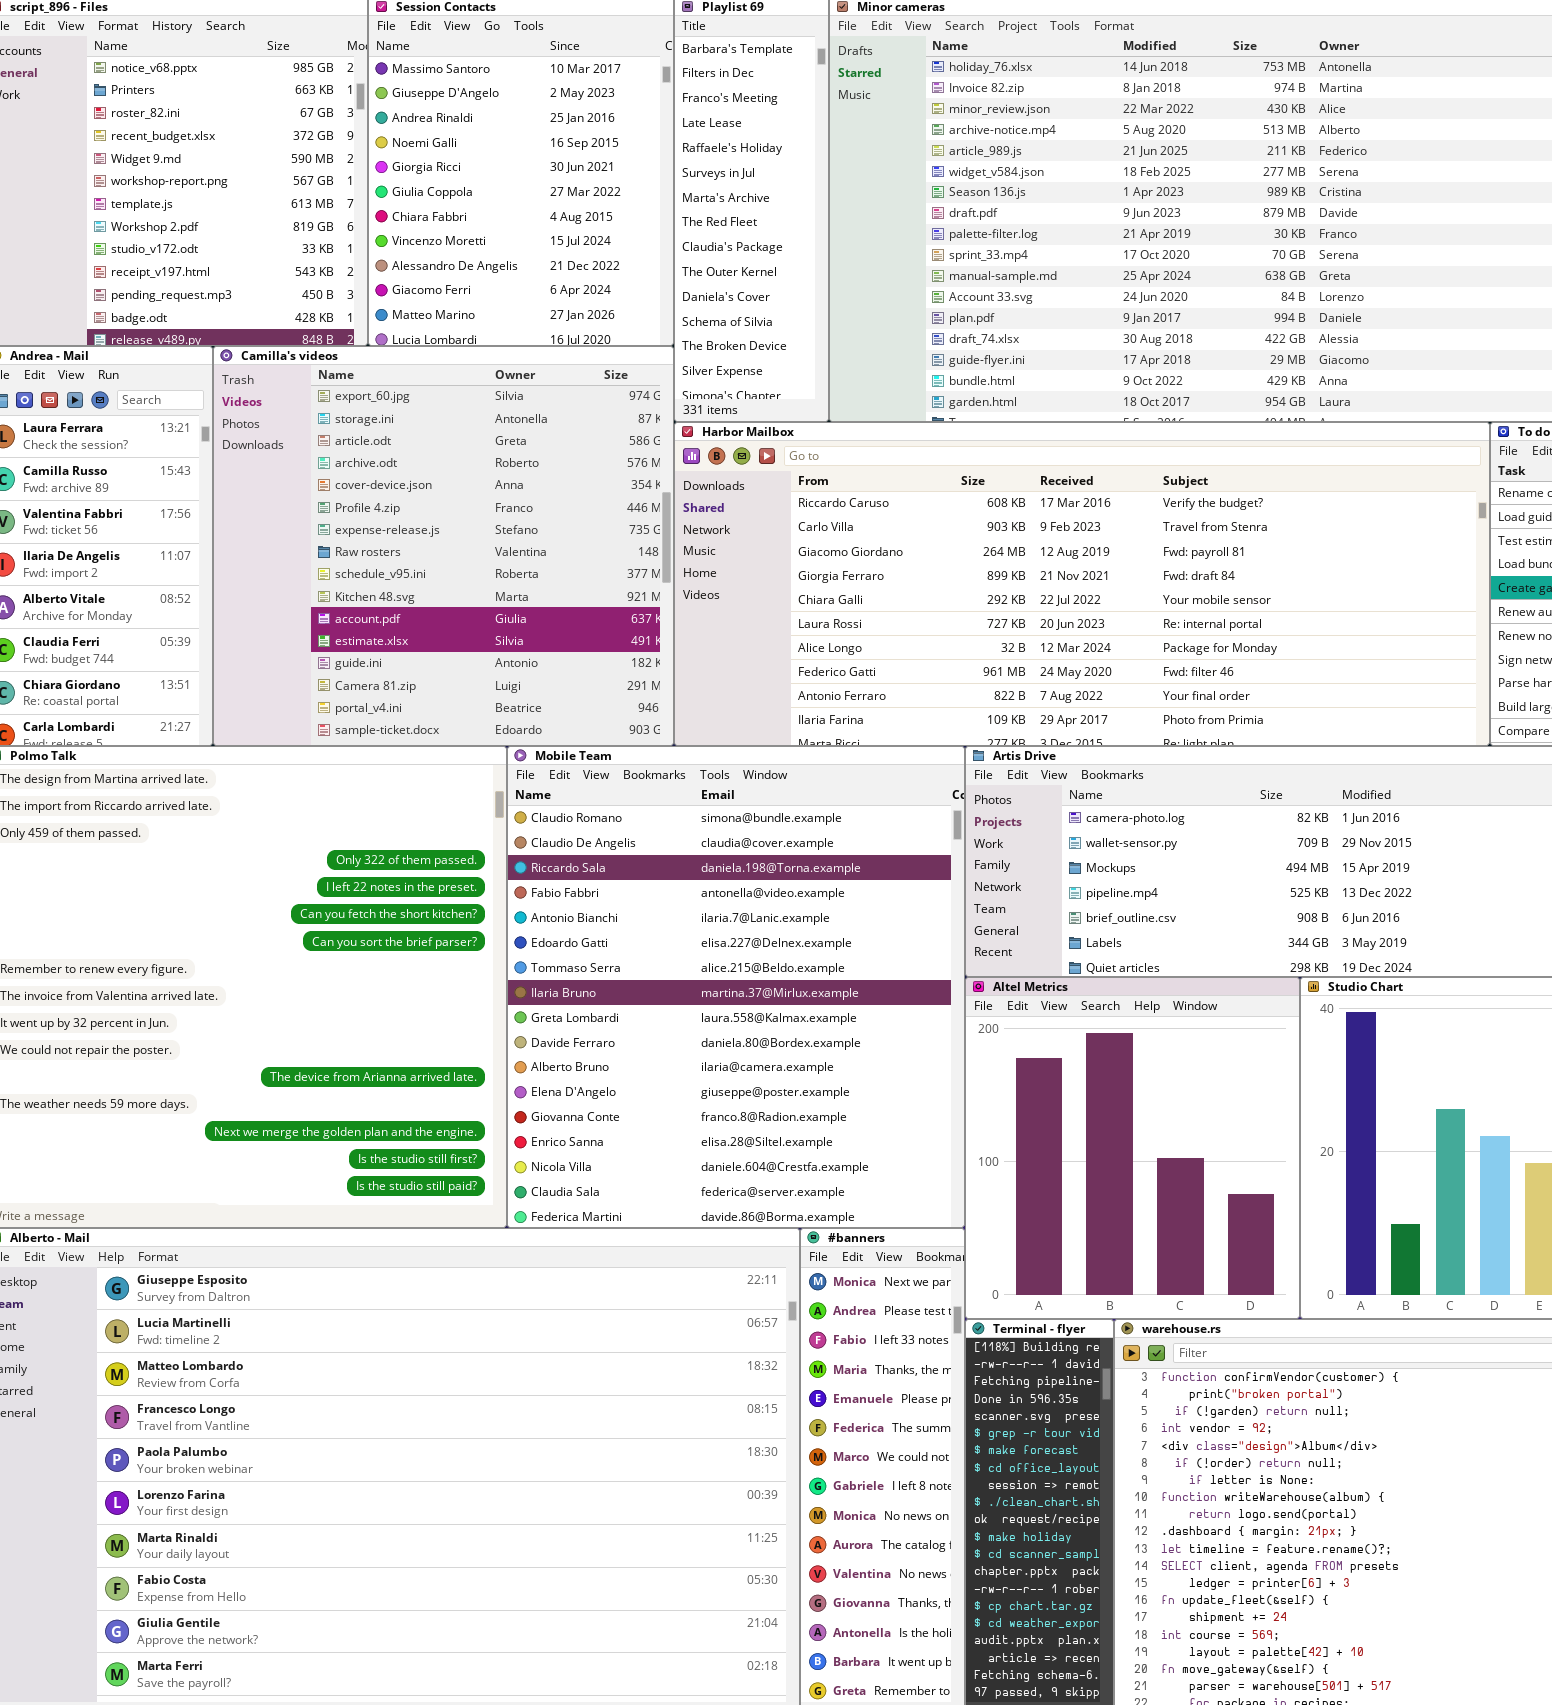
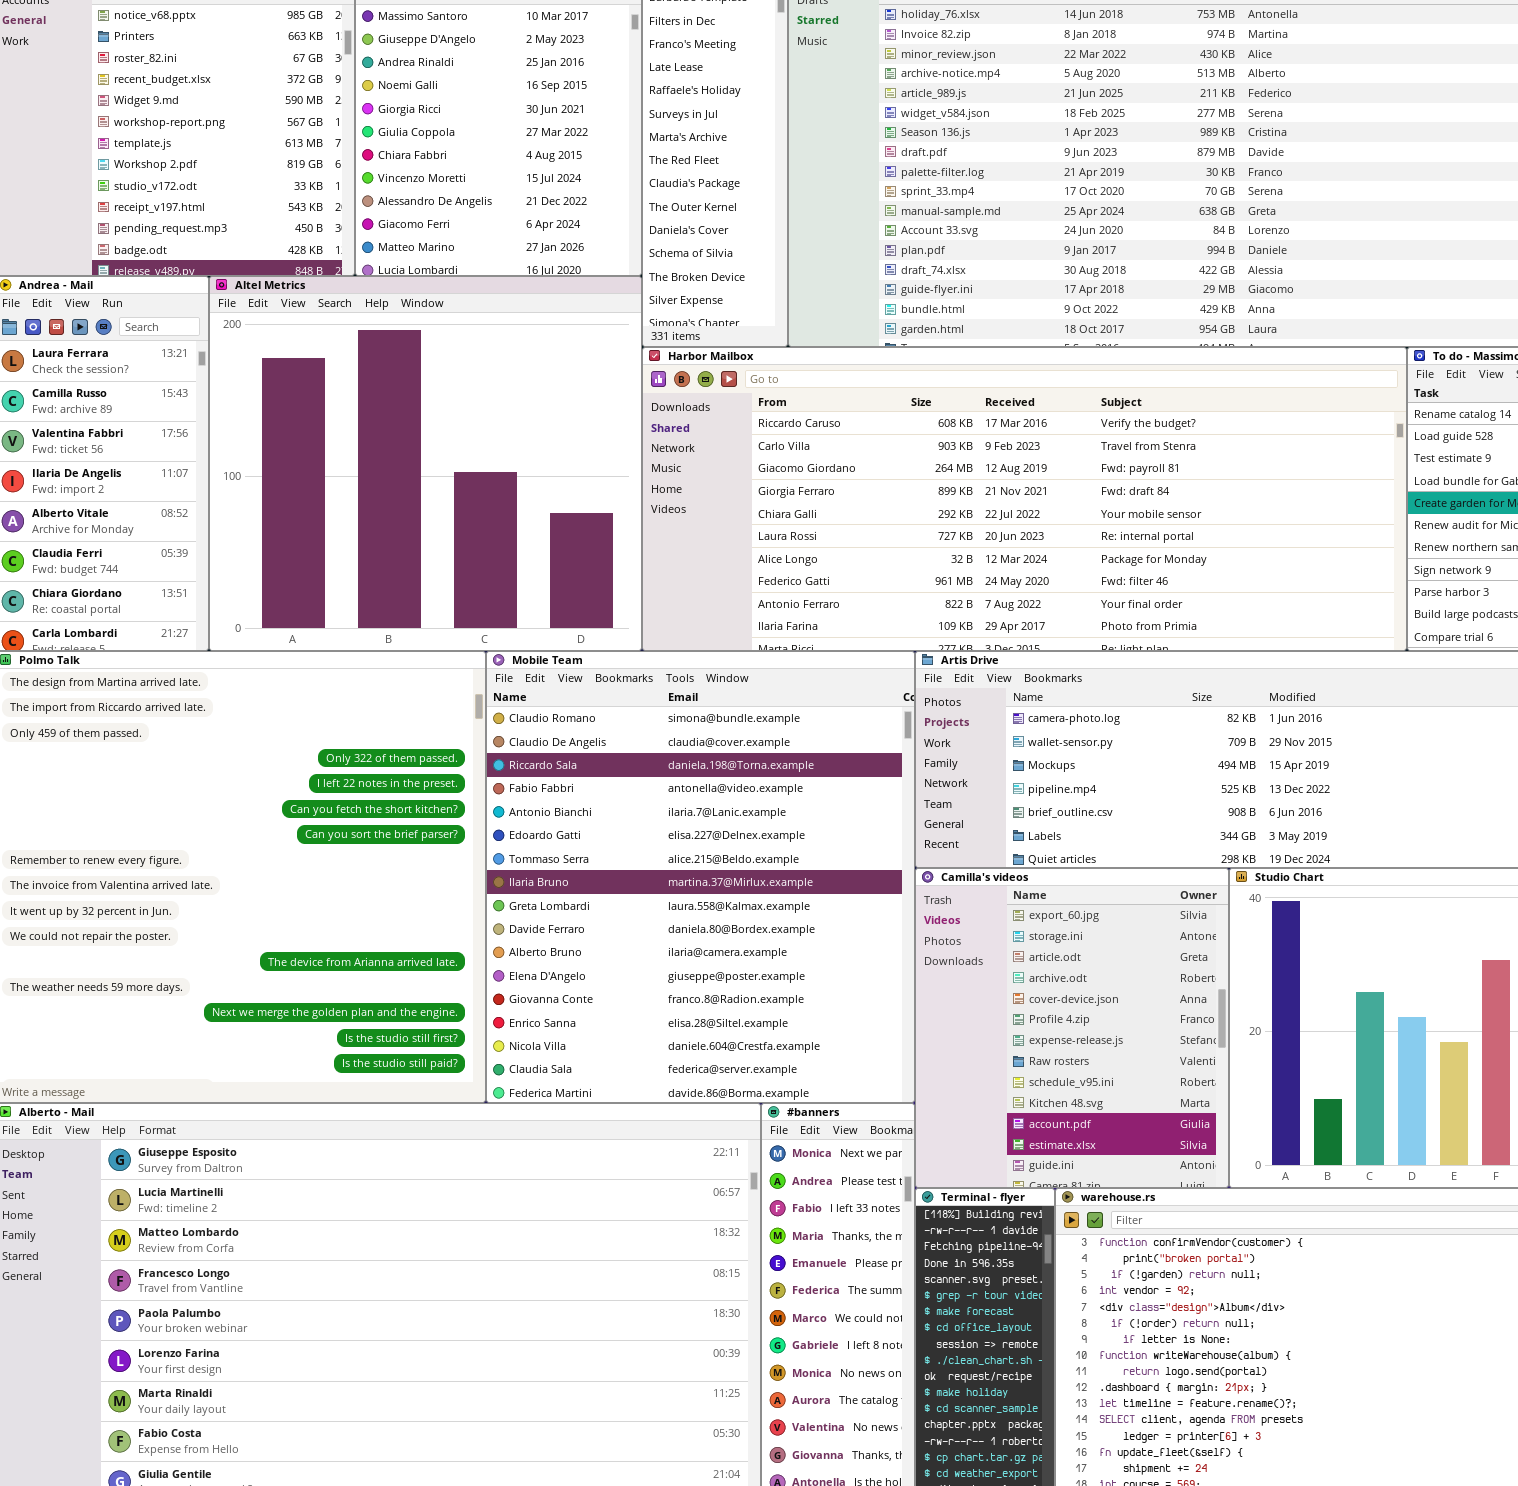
Camilla's videos: [213,346,674,746] -> [915,868,1229,1188], moved, resized
Altel Metrics: [965,977,1300,1319] -> [209,276,642,651], moved, resized

